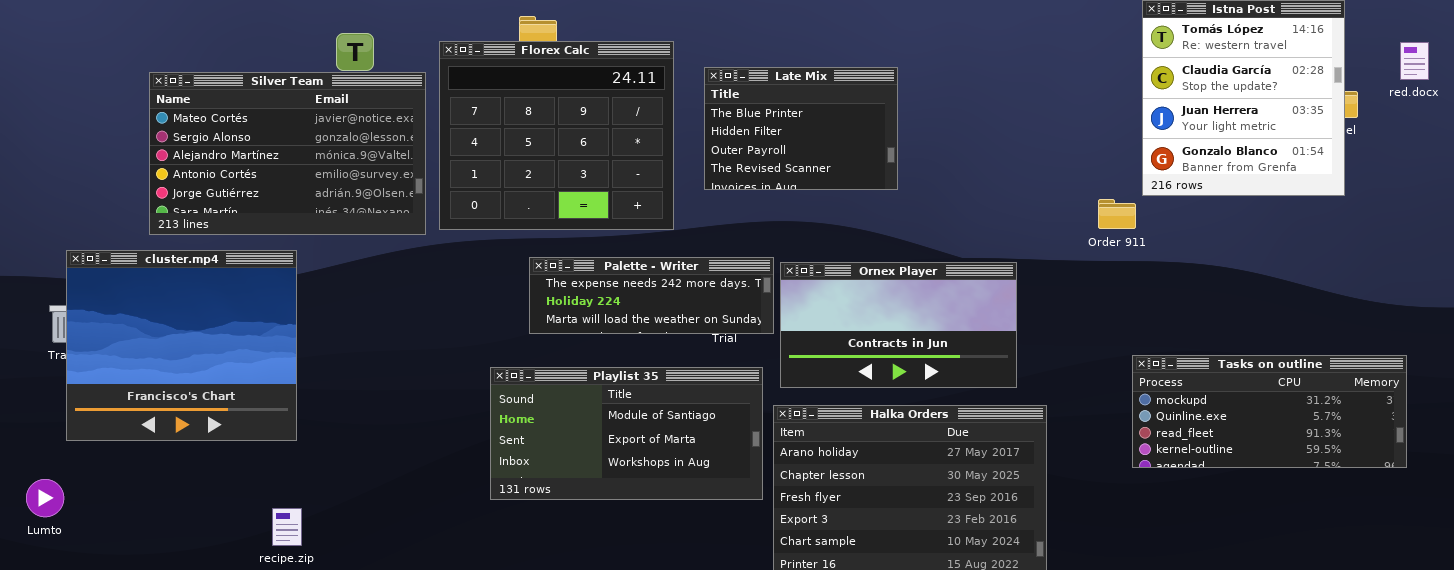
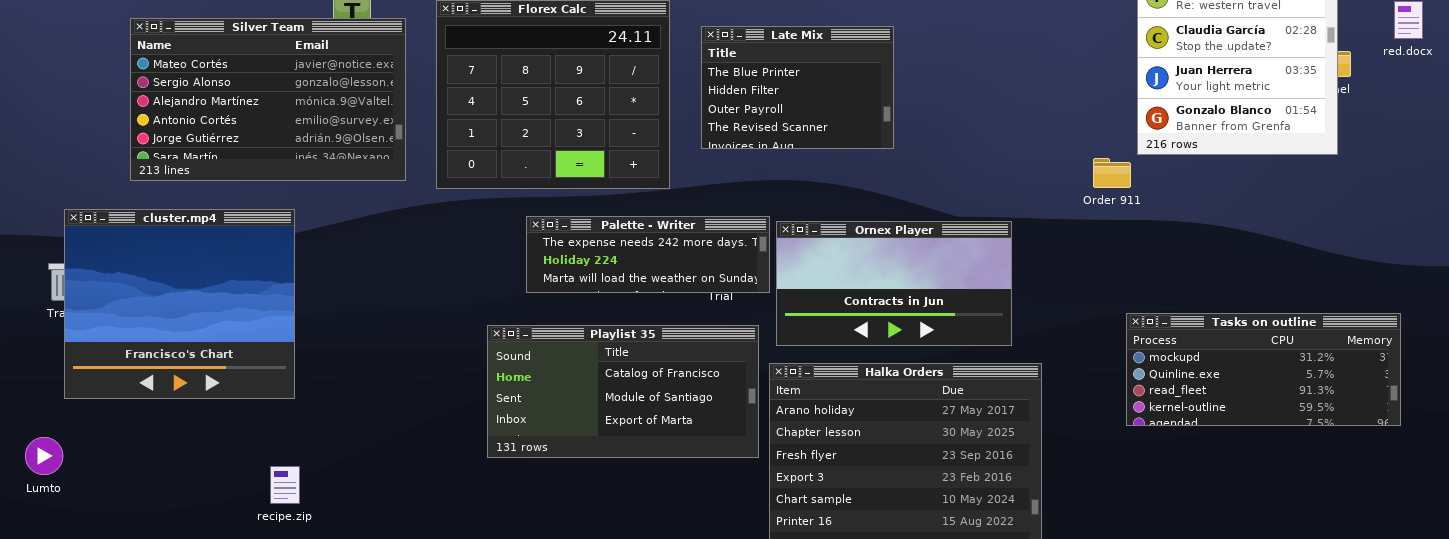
Silver Team: [149,72,426,235] -> [130,18,406,181], moved
Playlist 35: [490,367,763,500] -> [487,325,759,458], scrolled up 1 row

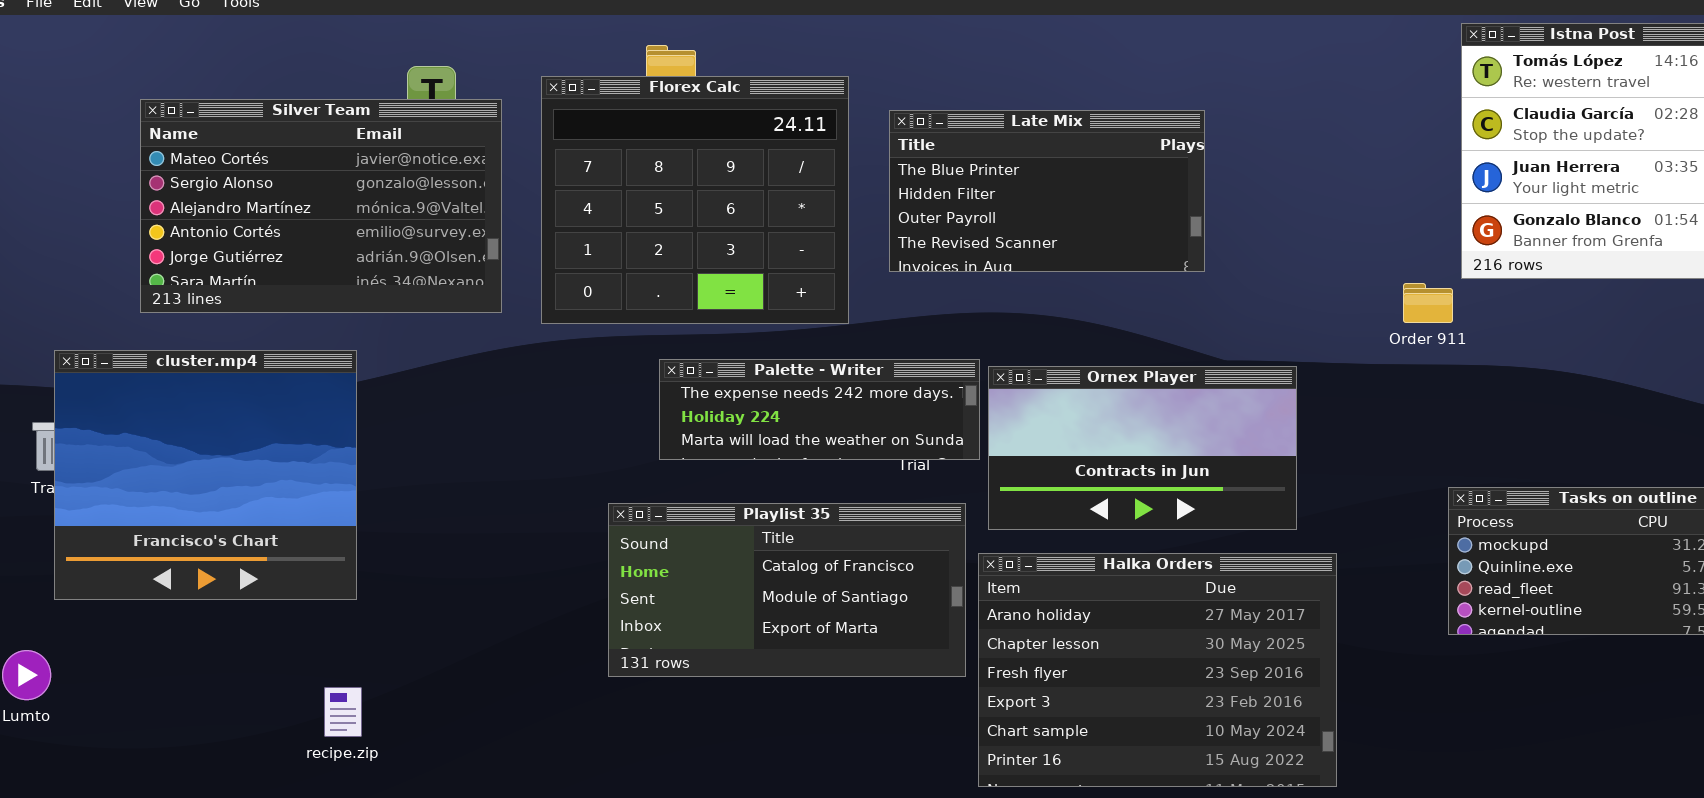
Late Mix: [701,26,894,149] -> [889,110,1205,272], resized

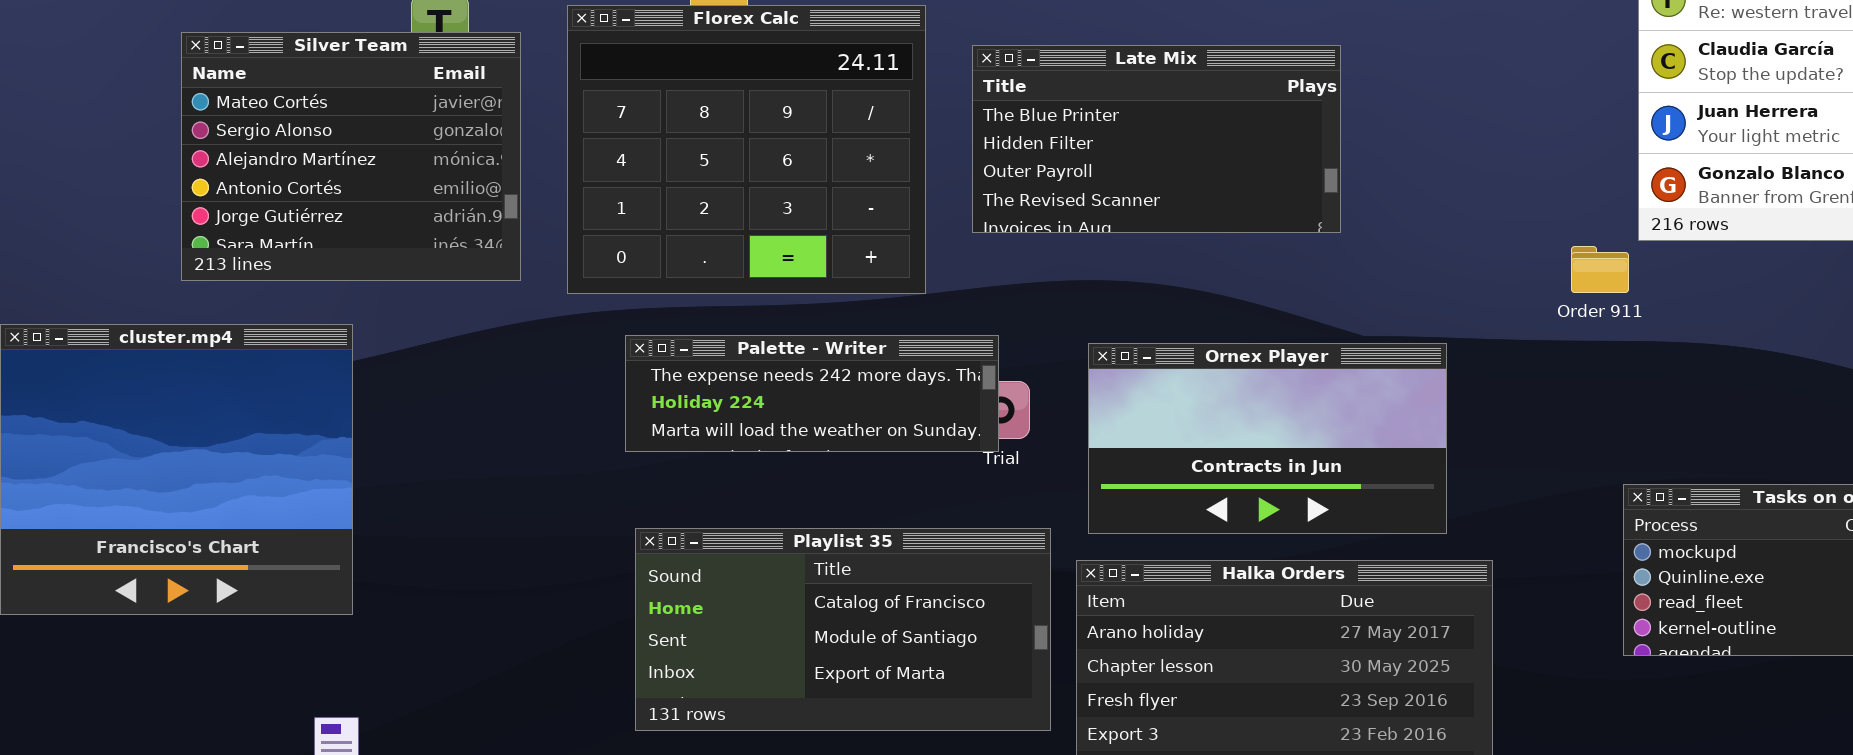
Silver Team: [140,99,502,313] -> [181,32,521,281], resized
Palette - Writer: [659,359,980,460] -> [625,335,999,452], moved
Playlist 35: [608,503,966,677] -> [635,528,1051,731], moved

